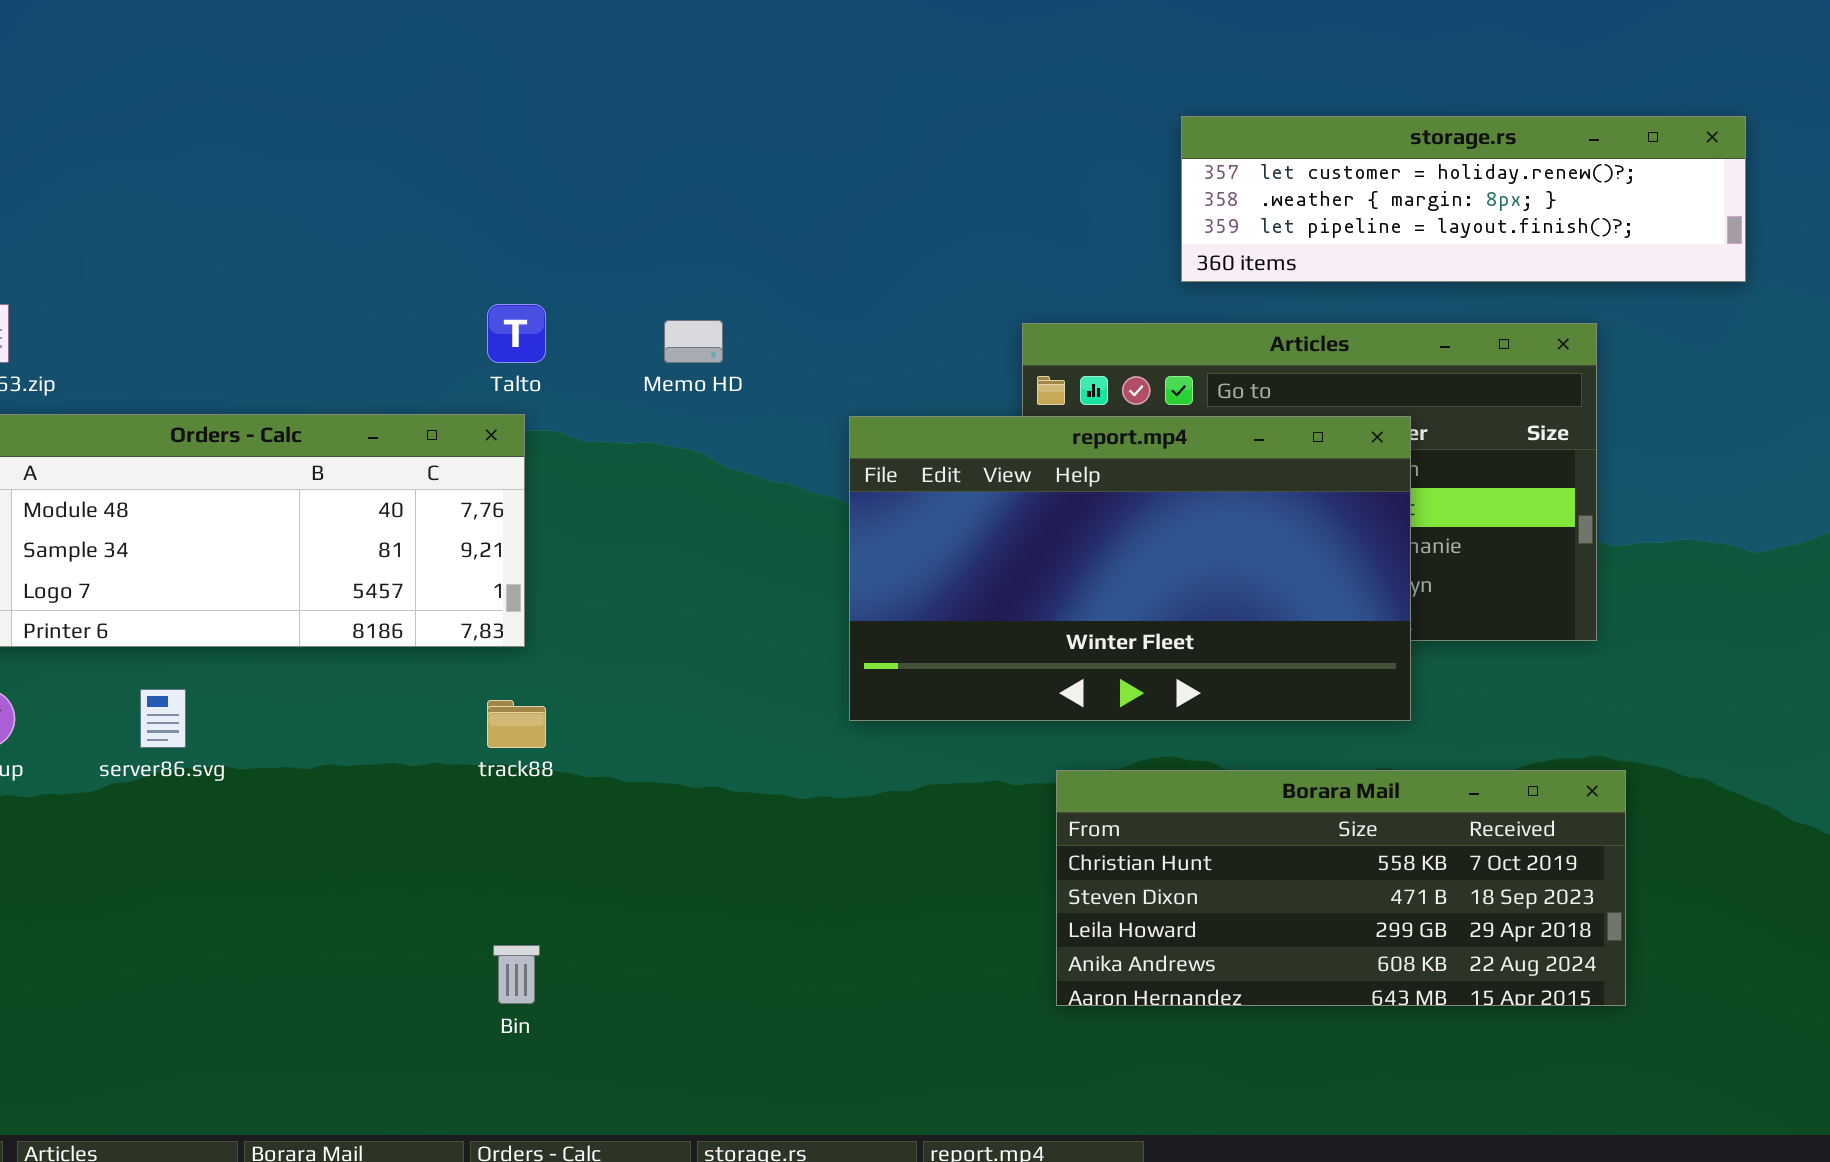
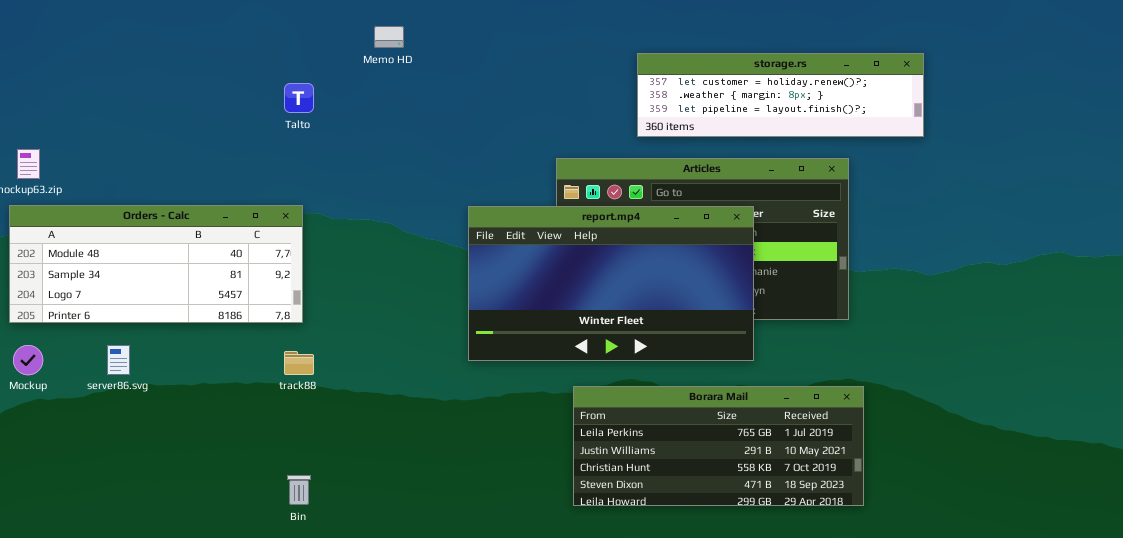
Talto: [487,304,546,363] -> [284,83,314,113], moved
Memo HD: [664,320,723,363] -> [374,26,404,48], moved
Borara Mail: [1056,770,1626,1006] -> [573,386,864,506], scrolled up 2 rows

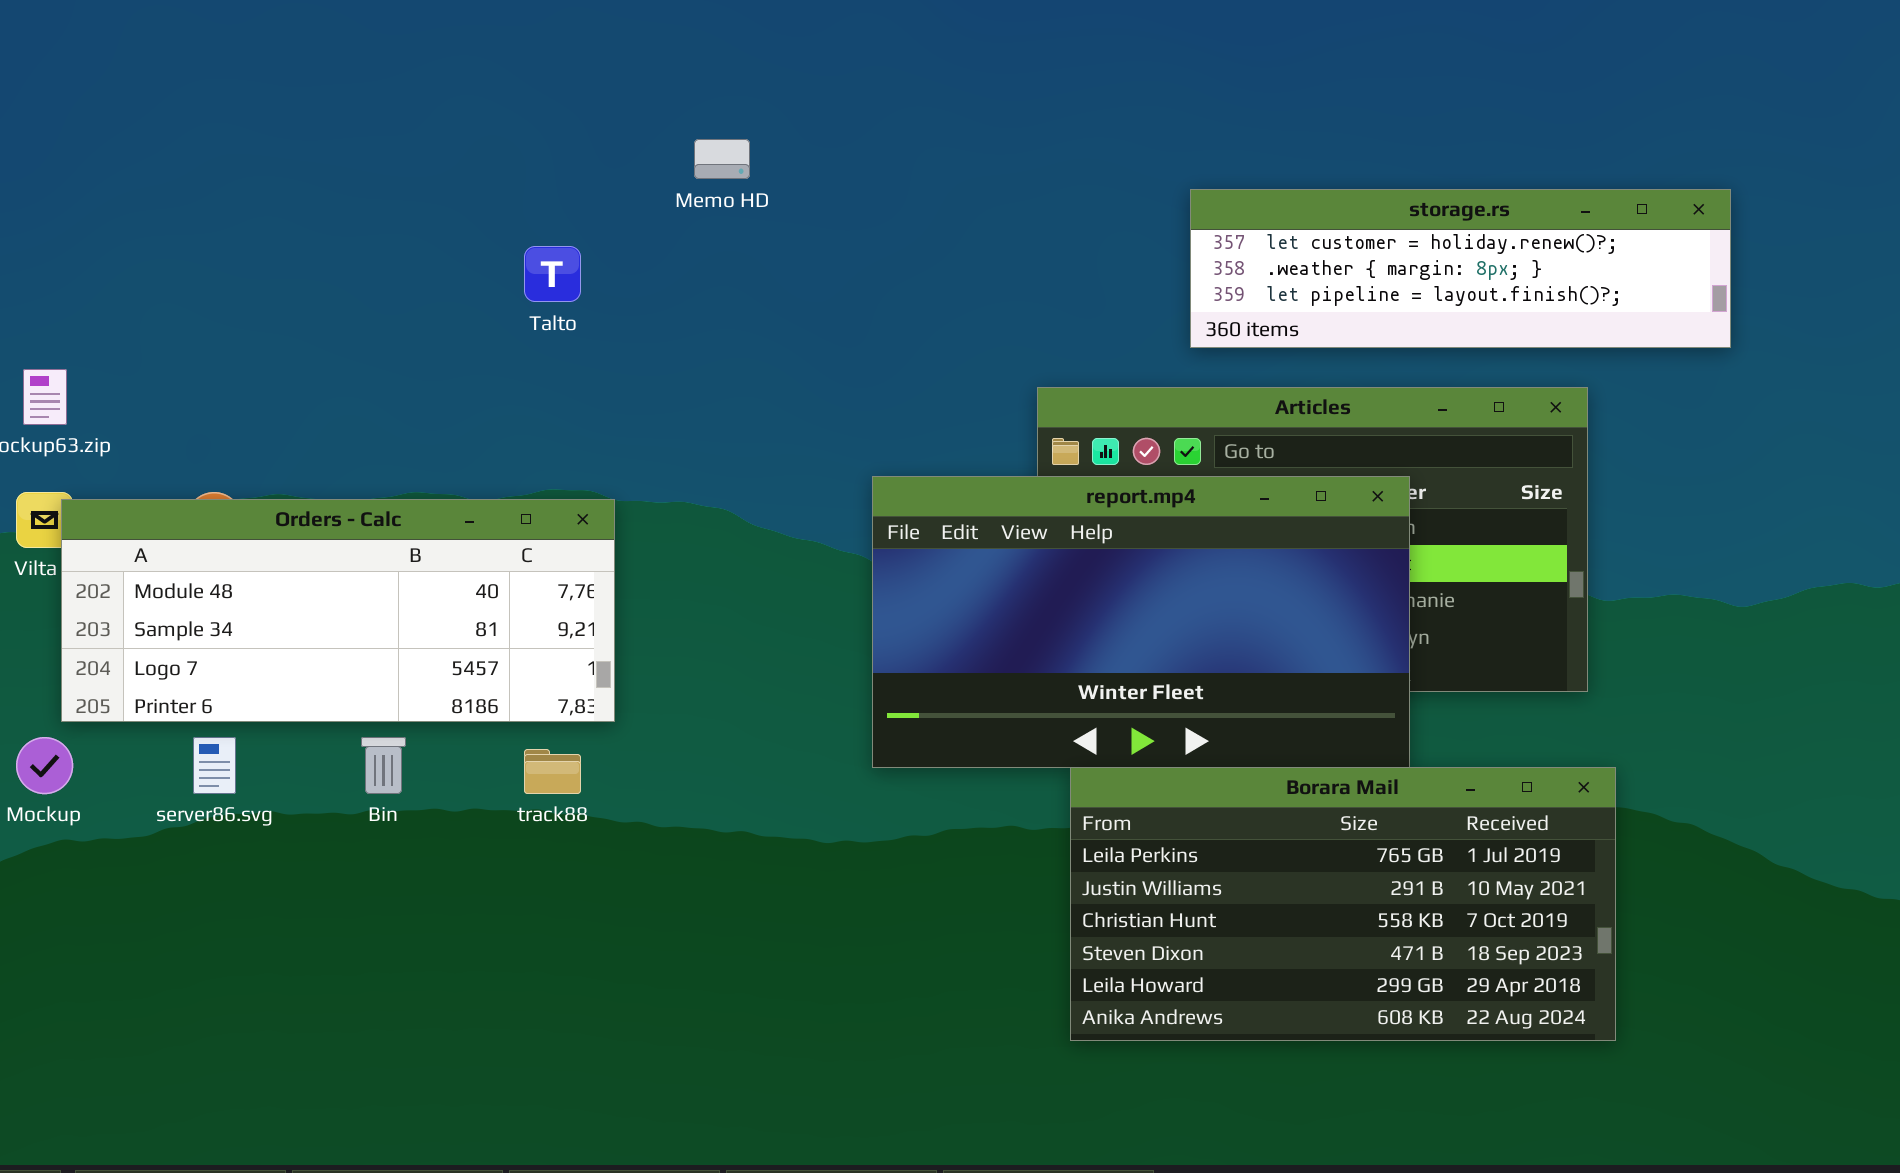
Orders - Calc: [9,205,303,323] -> [61,499,615,722], moved
Borara Mail: [573,386,864,506] -> [1070,767,1616,1041], resized
Bin: [287,475,311,505] -> [361,737,406,794], moved

